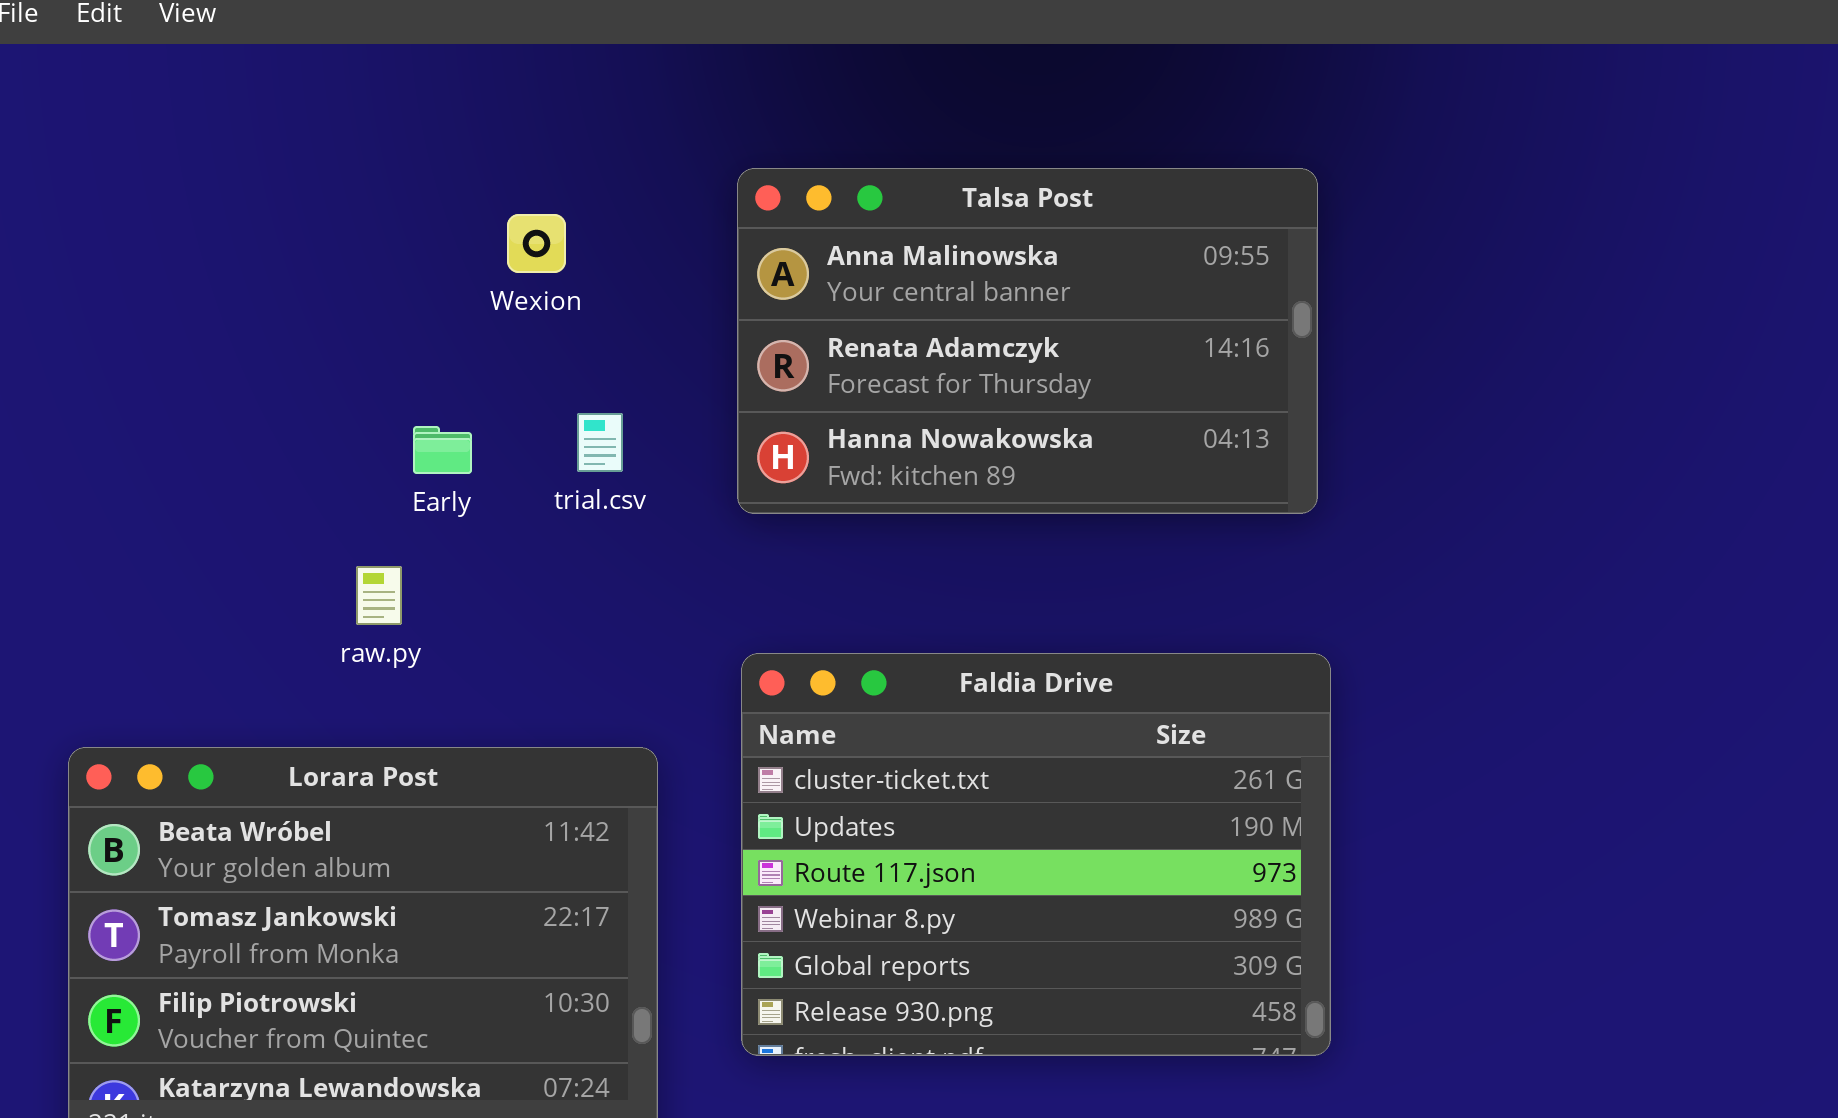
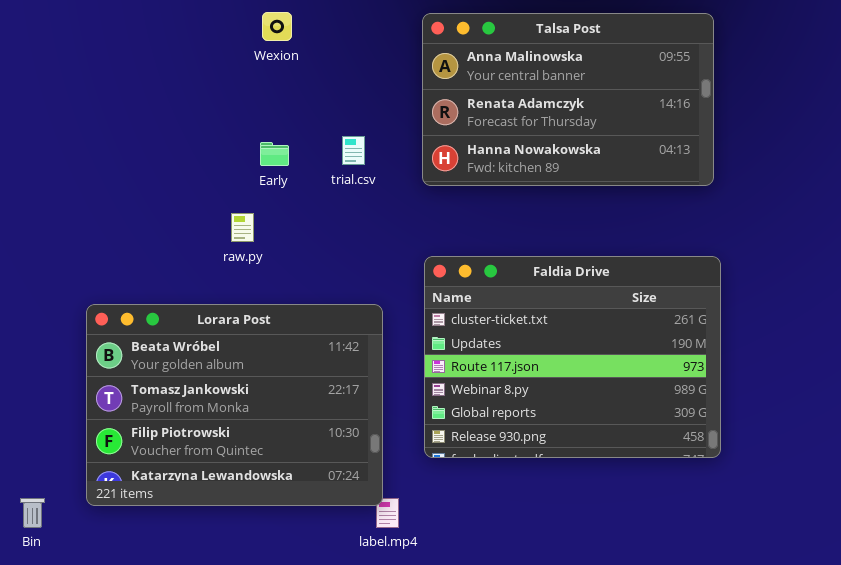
Wexion: [507,214,566,273] -> [262,12,292,41], moved

